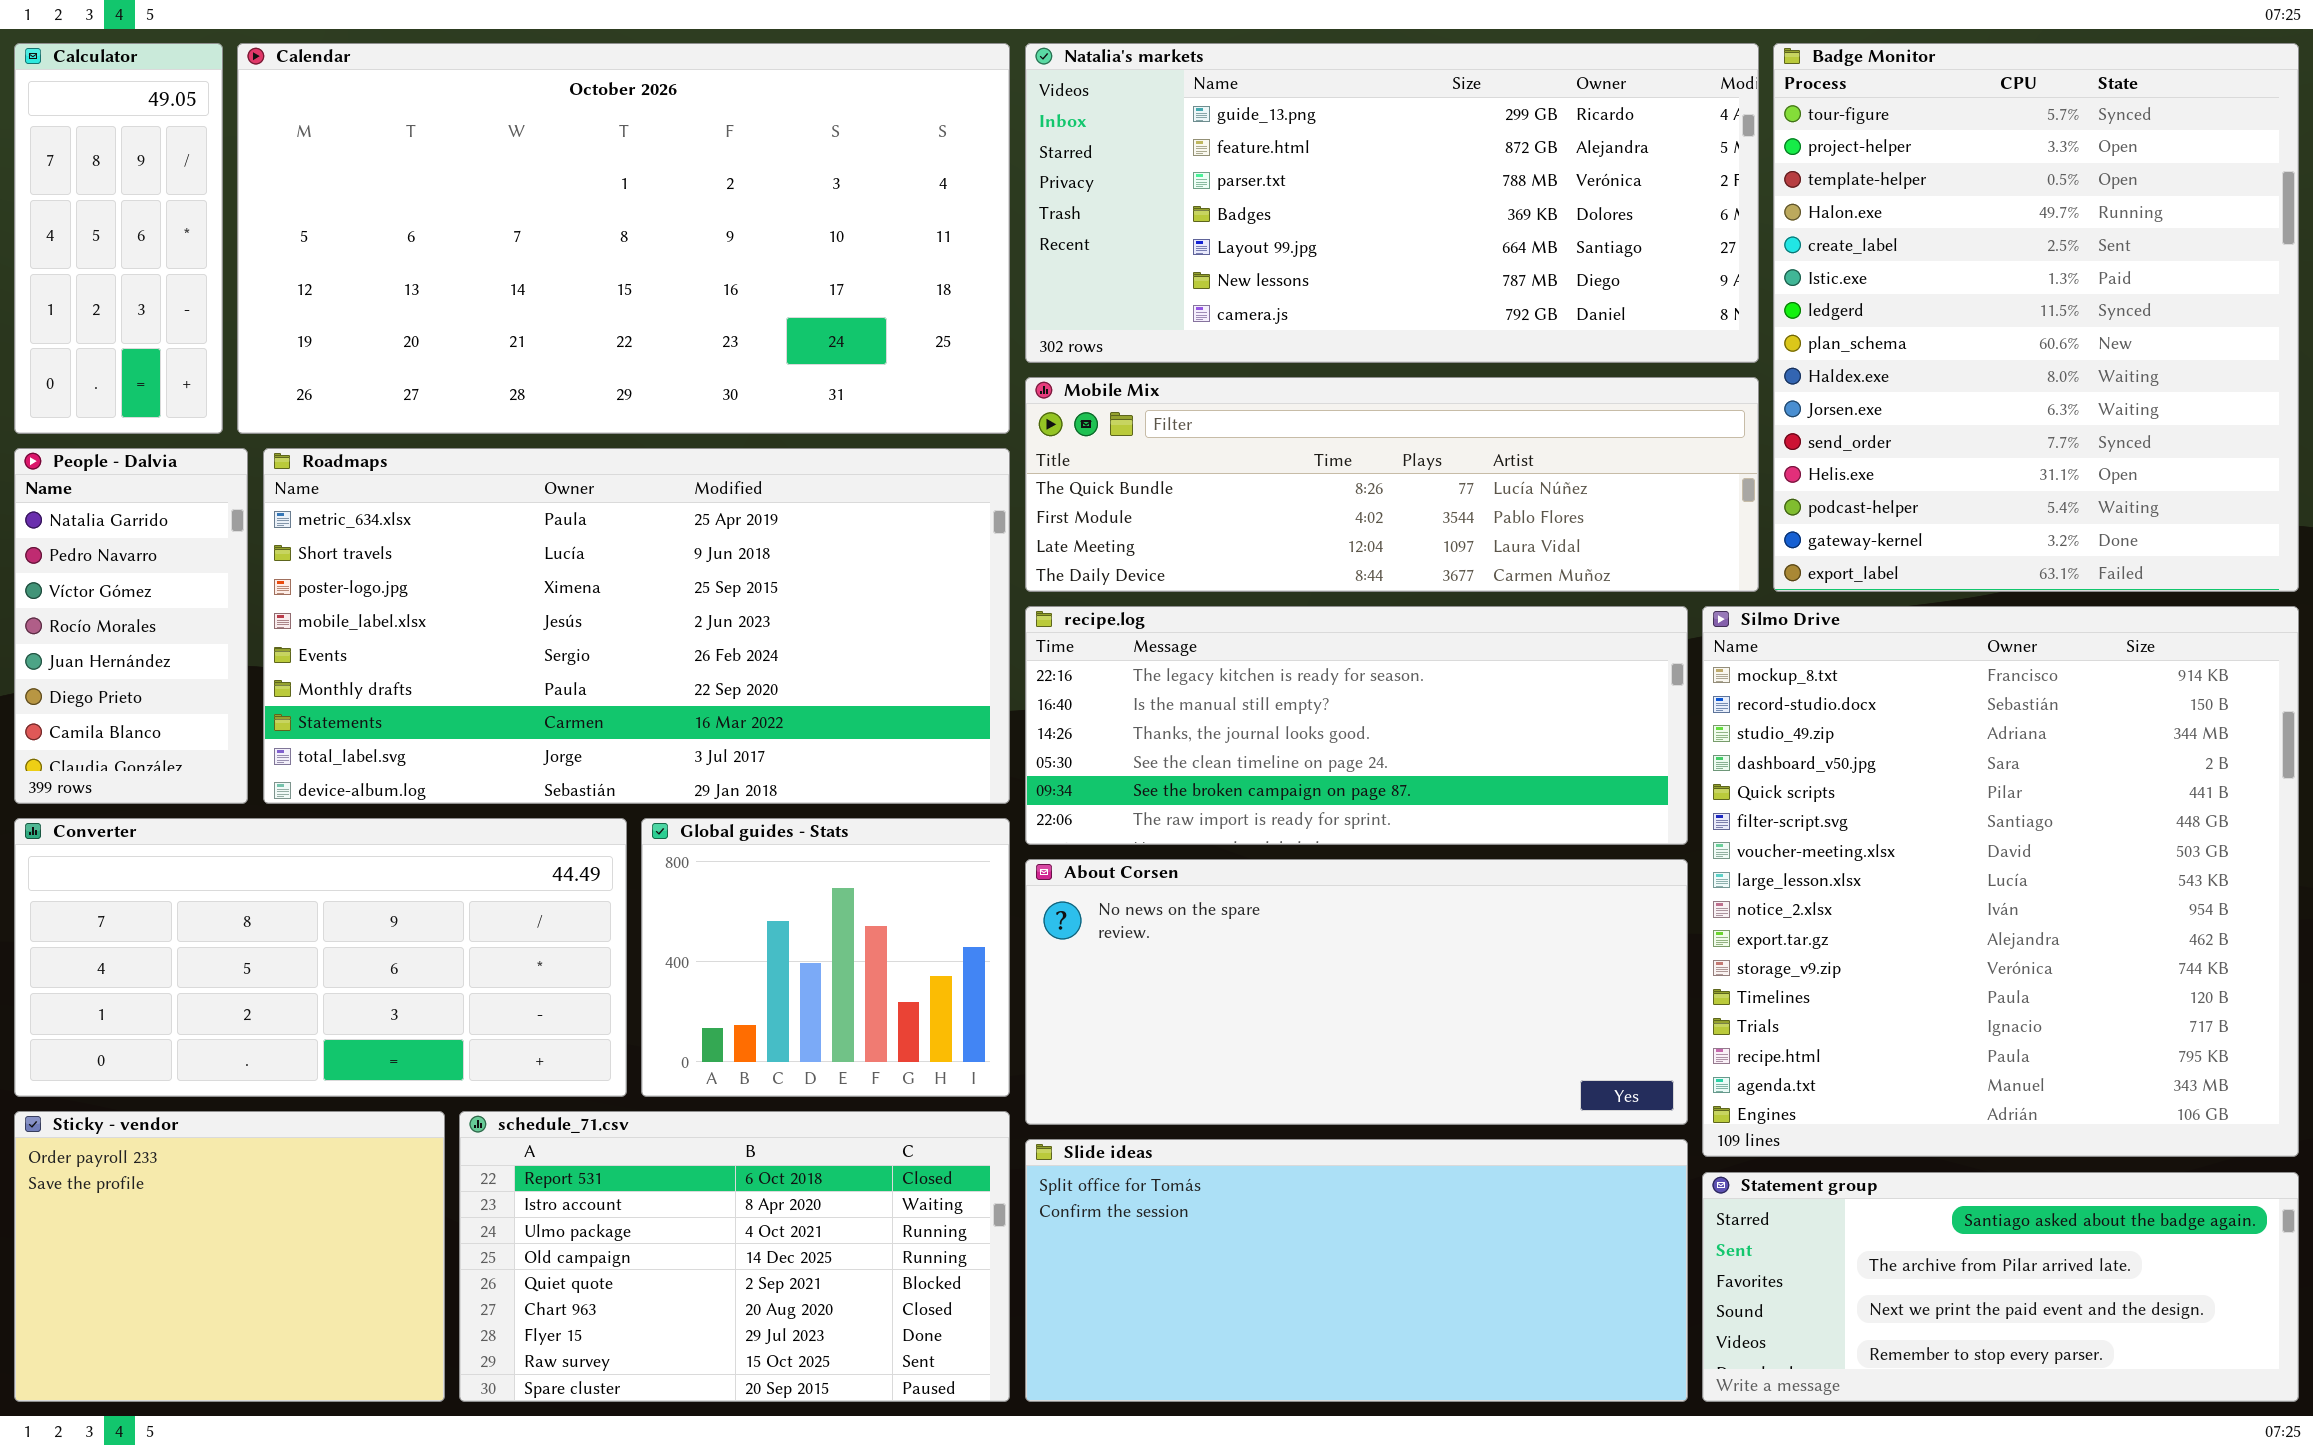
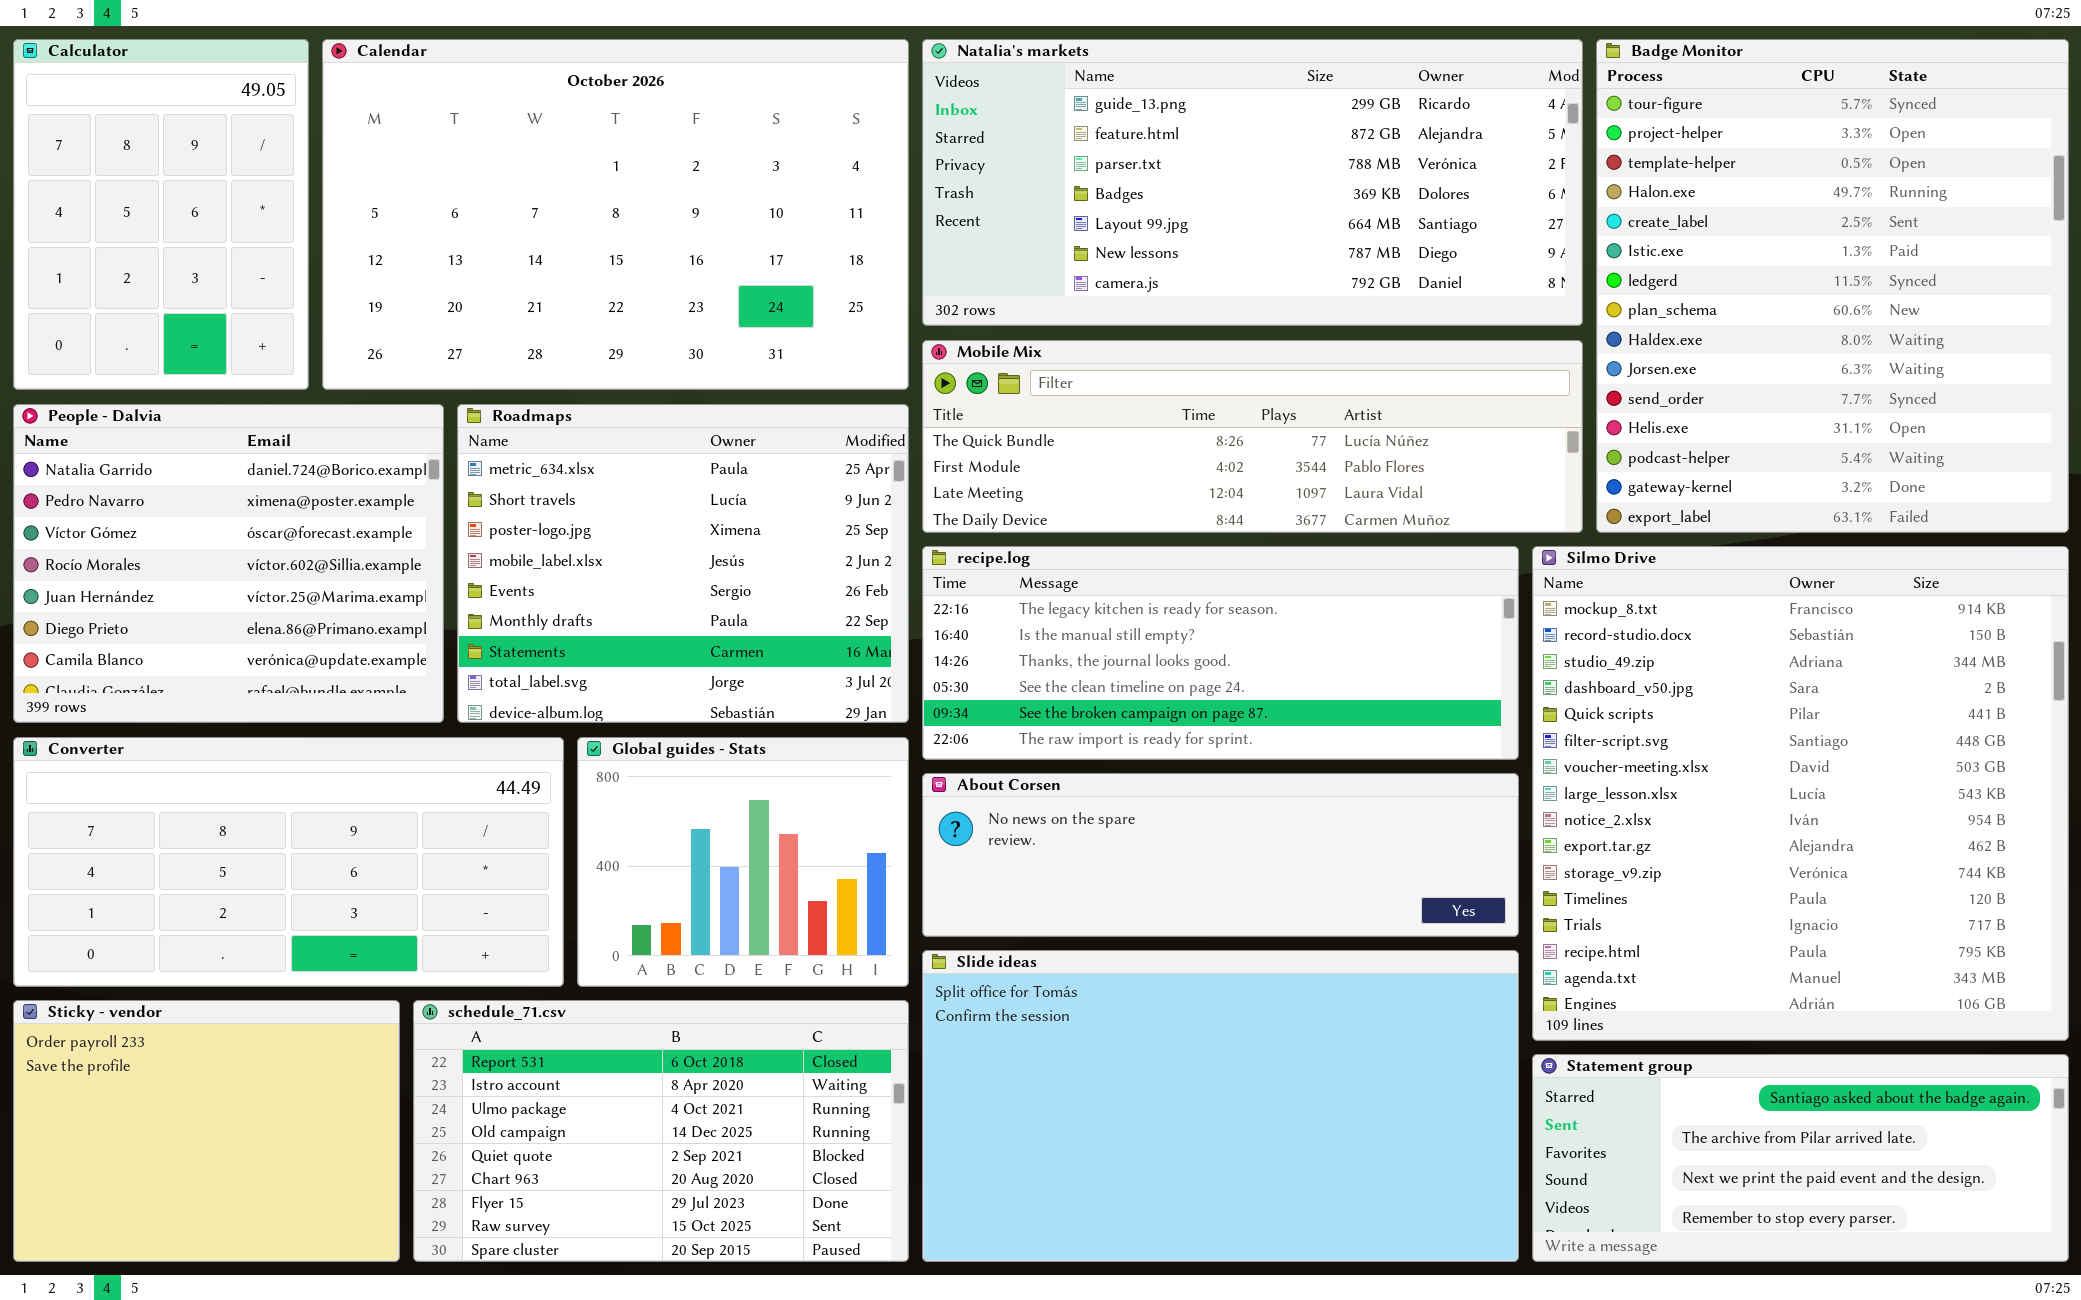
Calculator: [14,43,223,434] -> [13,39,309,390], resized
Calendar: [237,43,1010,434] -> [322,39,909,390], resized
People - Dalvia: [14,448,248,804] -> [13,404,444,723], resized
Roadmaps: [263,448,1010,804] -> [457,404,909,723], resized
About Corsen: [1025,859,1688,1125] -> [922,773,1519,937], resized
Slide ideas: [1025,1139,1688,1402] -> [922,950,1519,1262], resized

